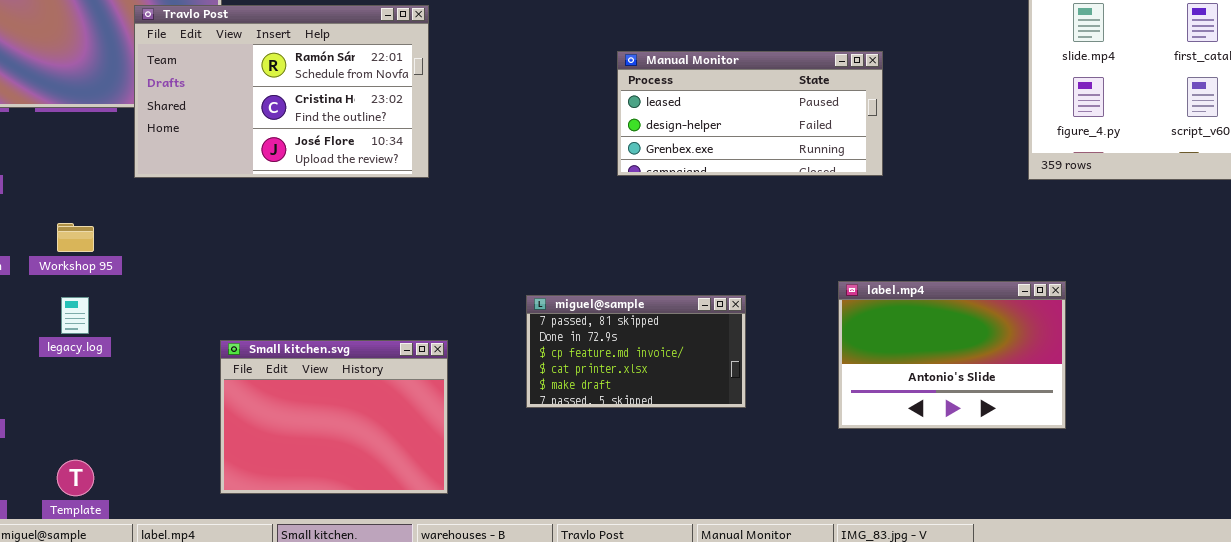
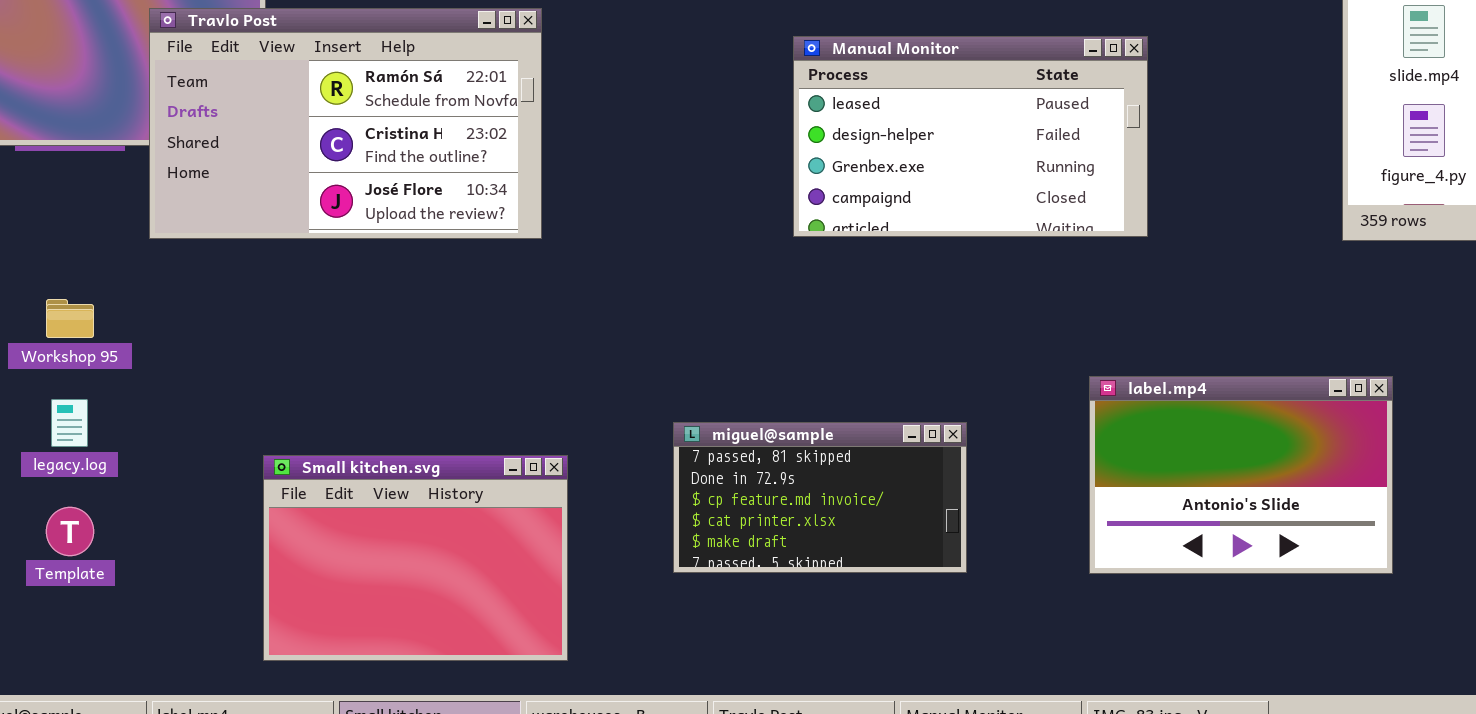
Manual Monitor: [617,51,883,176] -> [793,36,1148,237], resized
miguel@sample: [526,295,746,408] -> [673,422,967,573], moved
Template: [57,460,94,496] -> [46,507,94,556], moved

